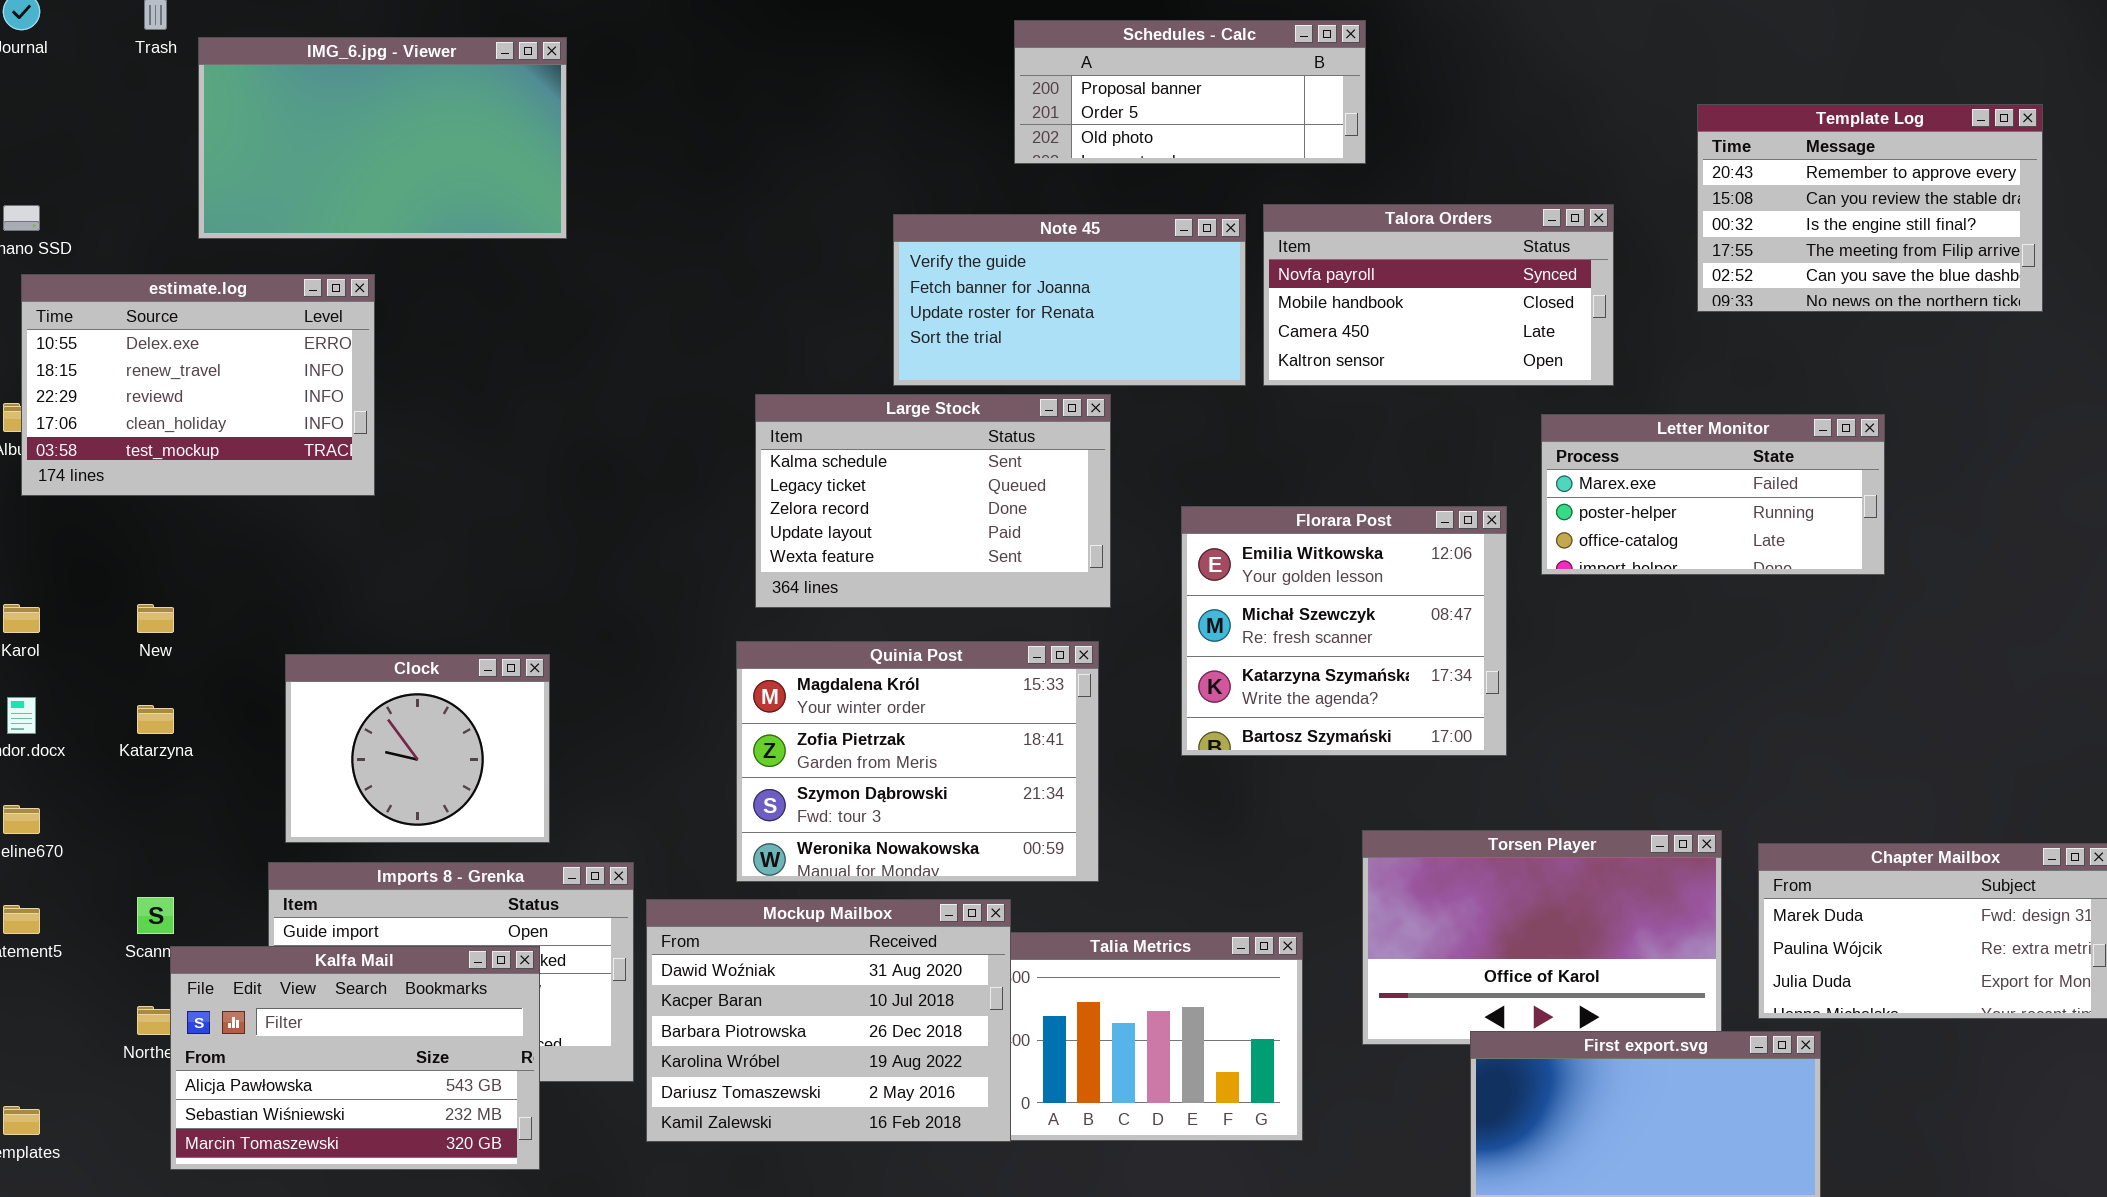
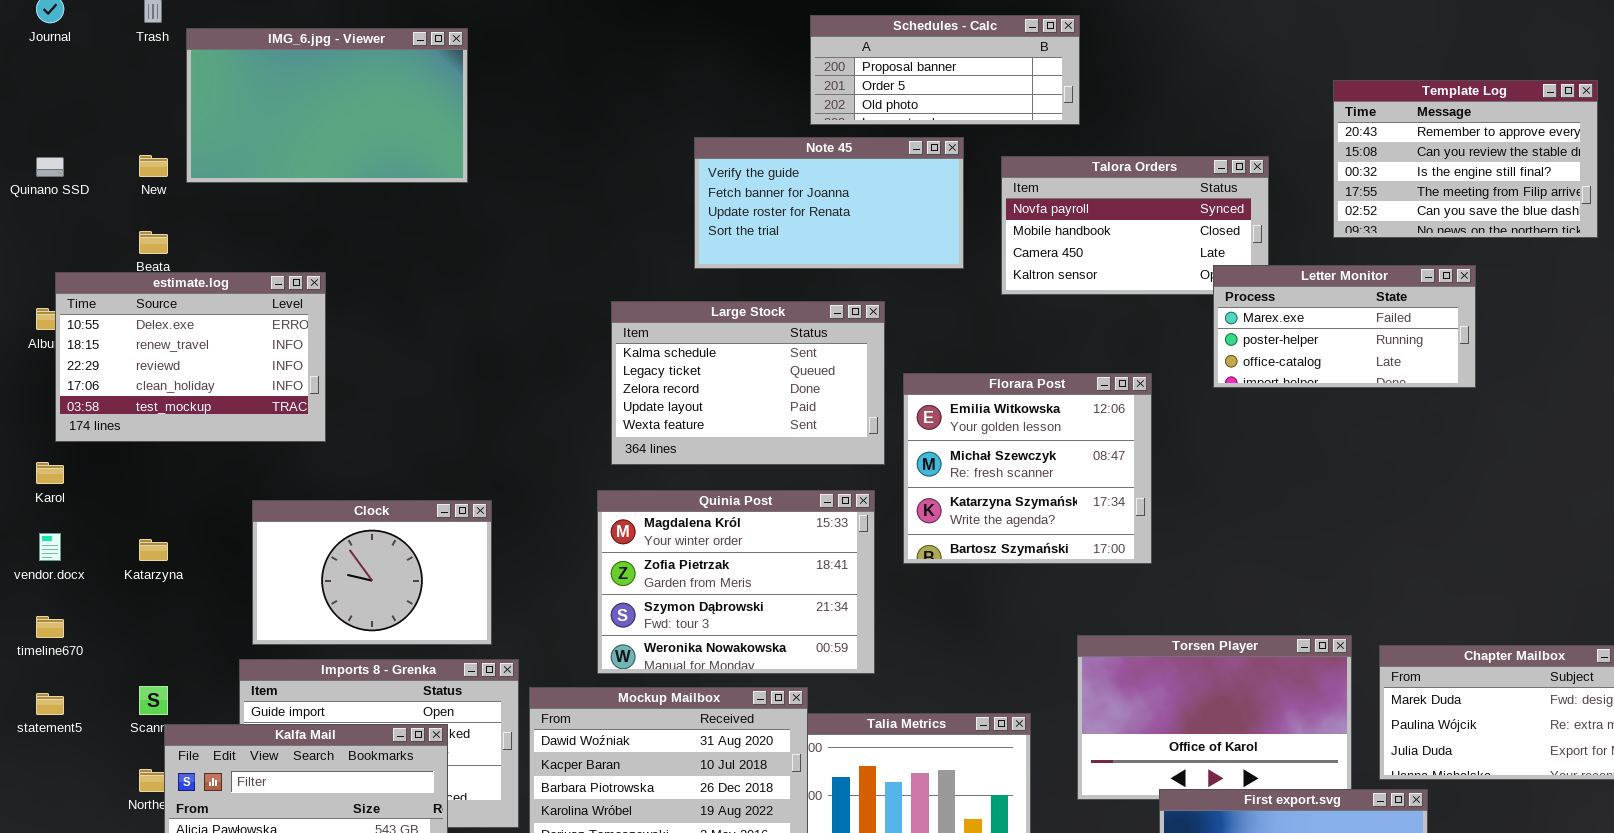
Note 45: [893,214,1246,386] -> [694,137,964,269], moved
estimate.log: [21,274,375,496] -> [55,272,326,442], moved
Letter Monitor: [1541,414,1885,575] -> [1213,265,1476,388], moved
Florara Post: [1181,506,1507,756] -> [903,373,1152,564], moved
New: [137,604,174,633] -> [139,155,168,177], moved
Clock: [285,654,550,843] -> [252,500,492,645], resized

